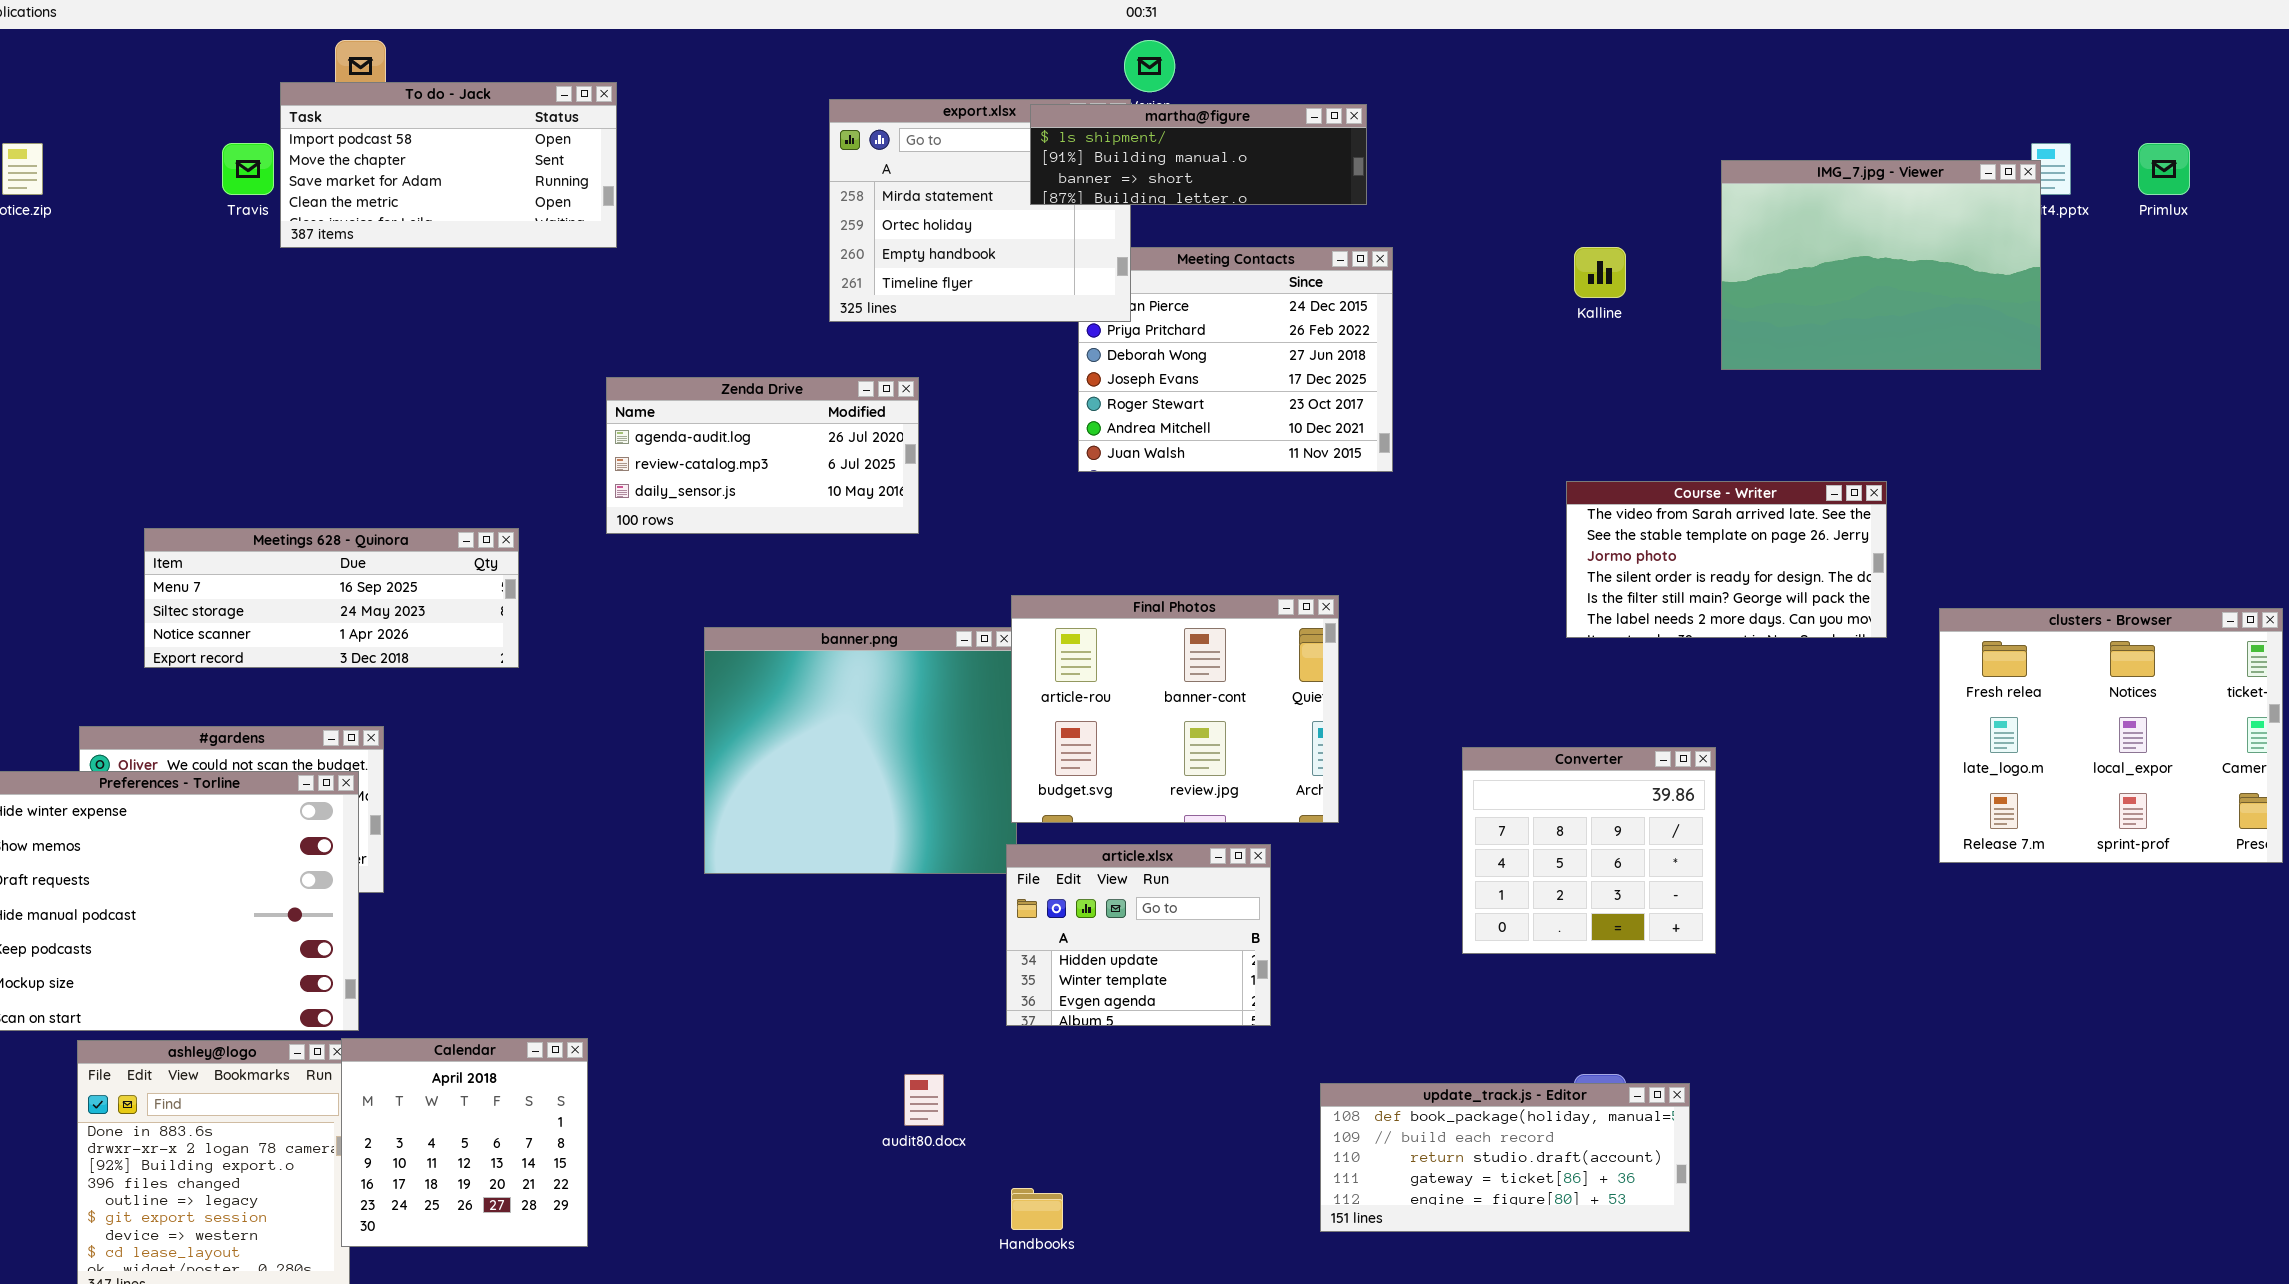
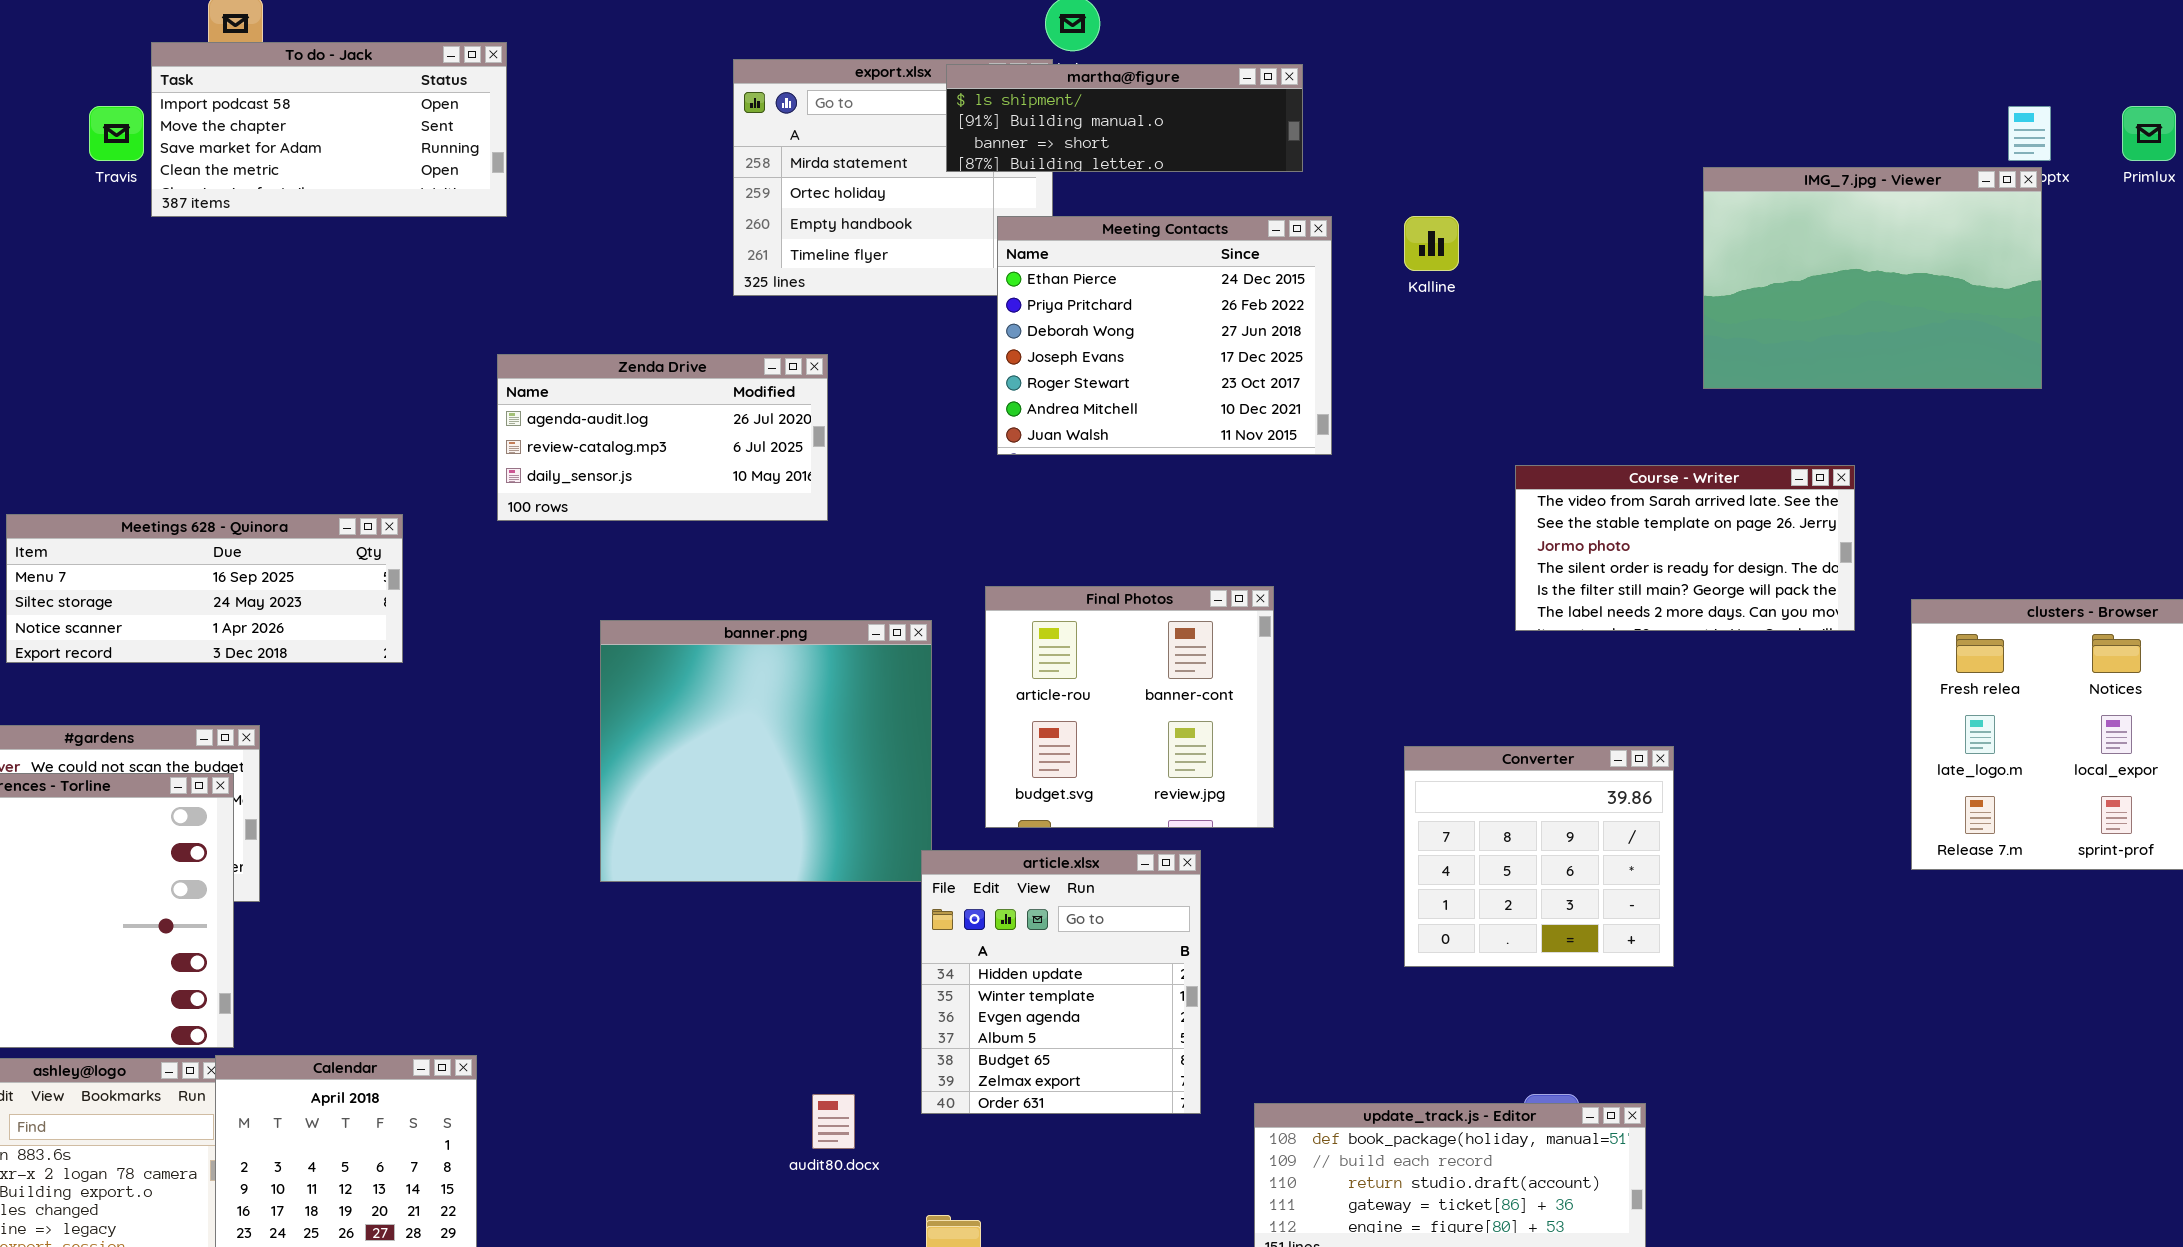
IMG_7.jpg - Viewer: [1721,160,2041,370] -> [1703,167,2042,389], moved
Meeting Contacts: [1078,247,1393,472] -> [997,216,1332,455], raised
Kalline: [1574,247,1626,298] -> [1404,216,1459,271], moved
Final Photos: [1011,595,1339,823] -> [985,586,1274,828], resized
article.xlsx: [1006,844,1271,1026] -> [921,850,1201,1114], resized

